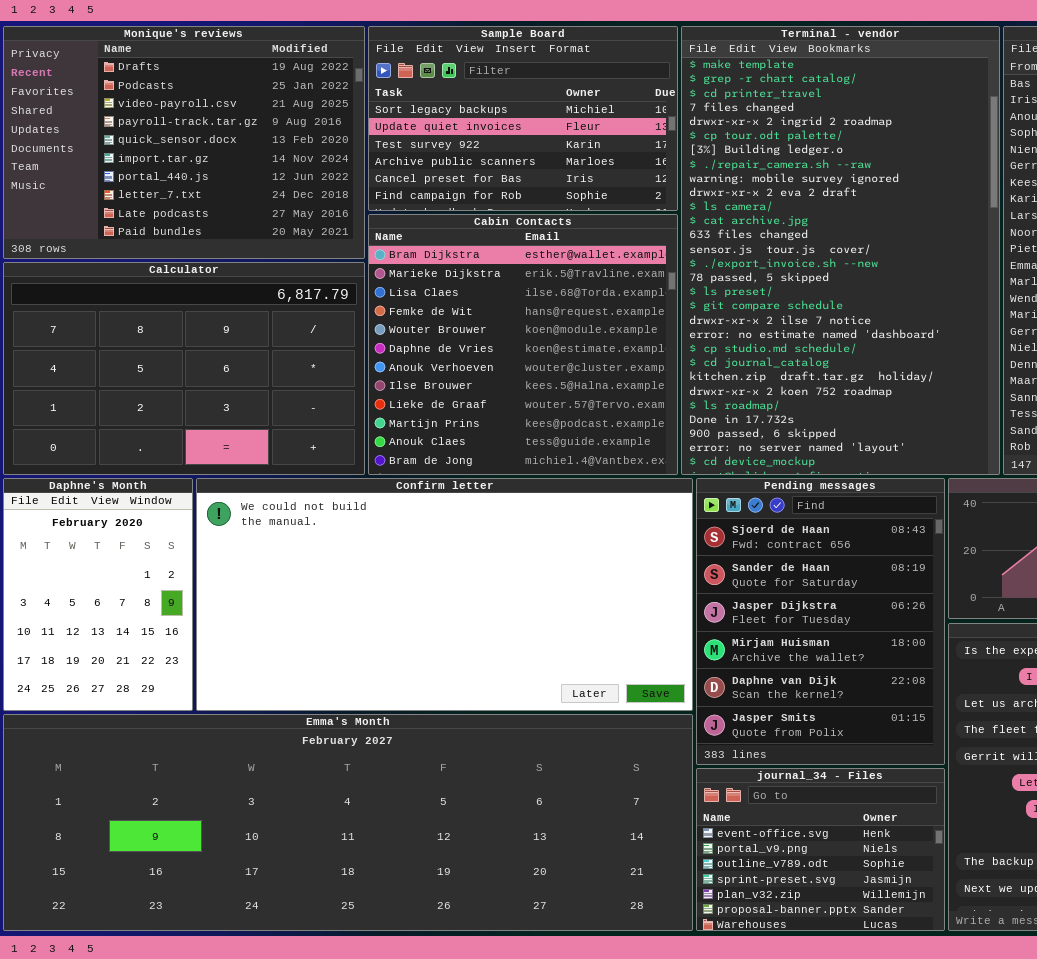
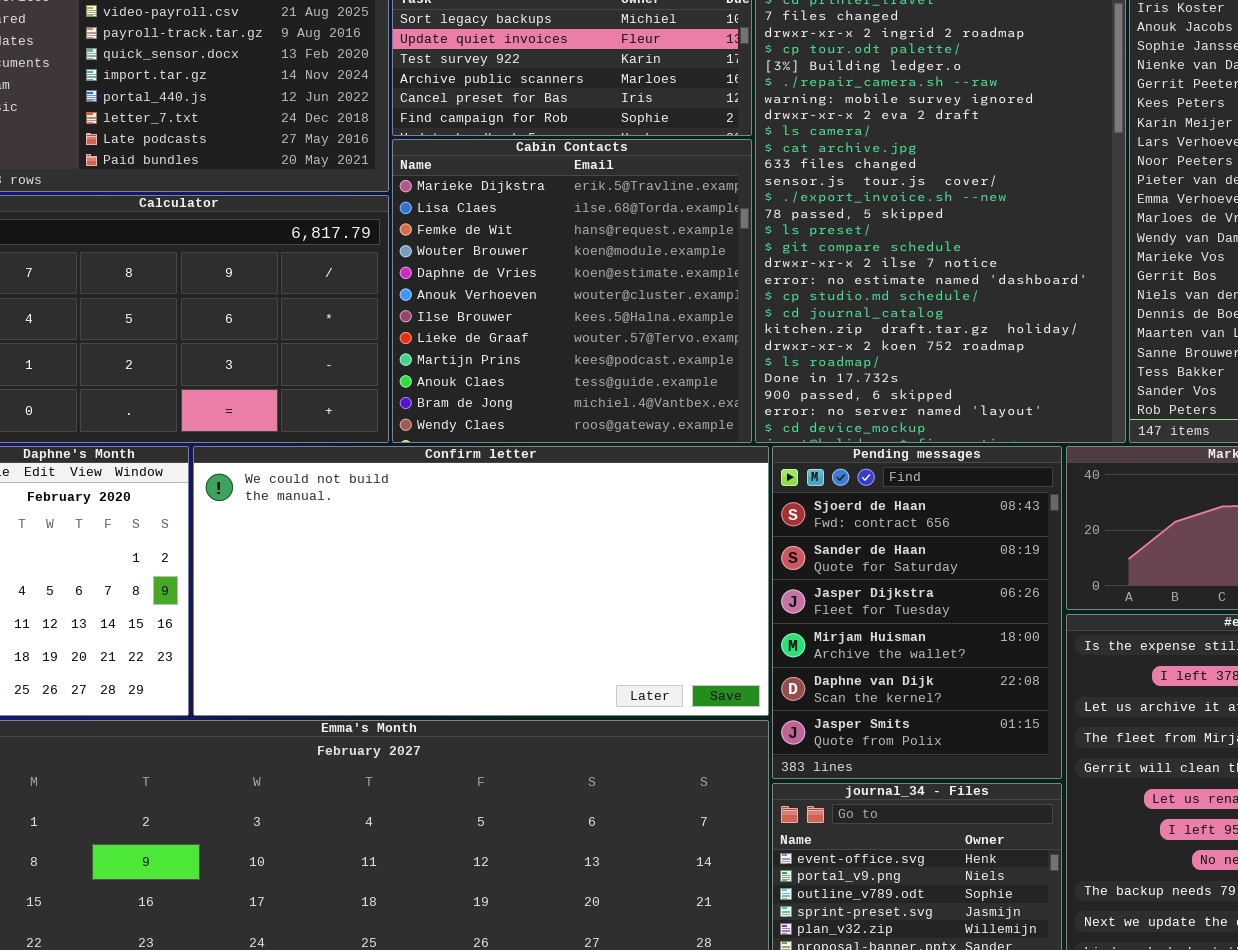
Cabin Contacts: [368,214,678,475] -> [392,139,752,443], scrolled down 1 row

